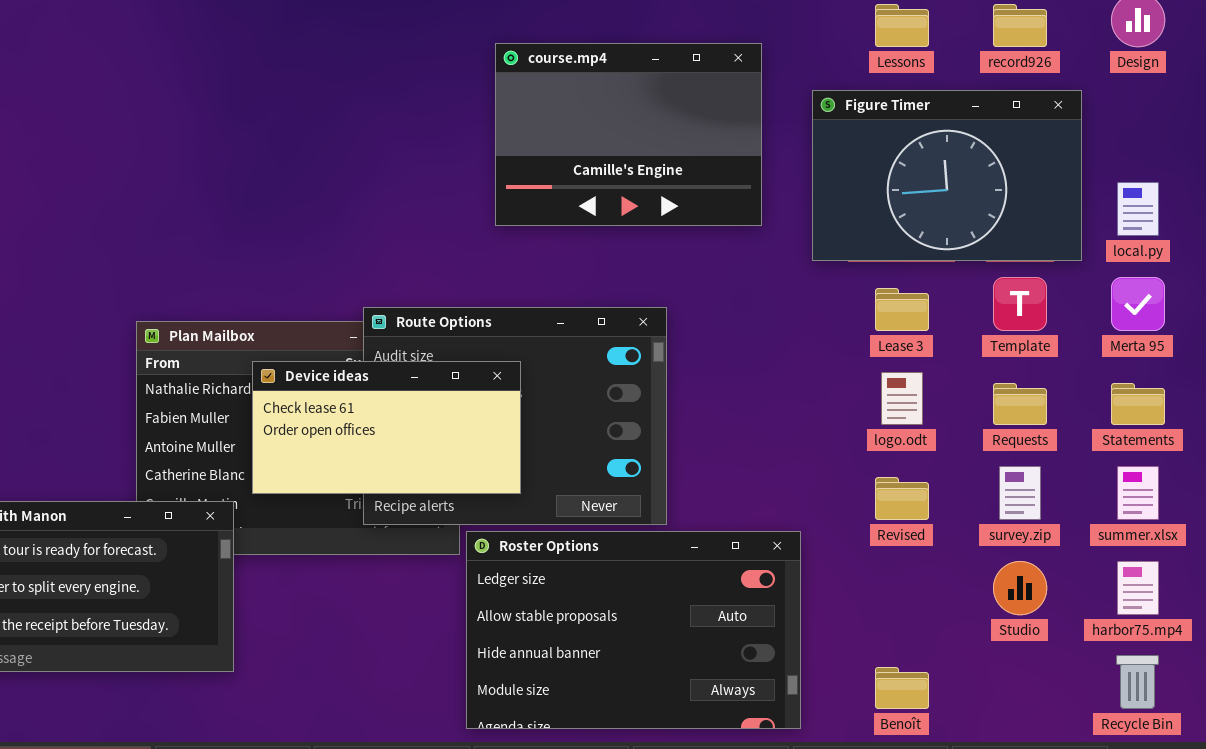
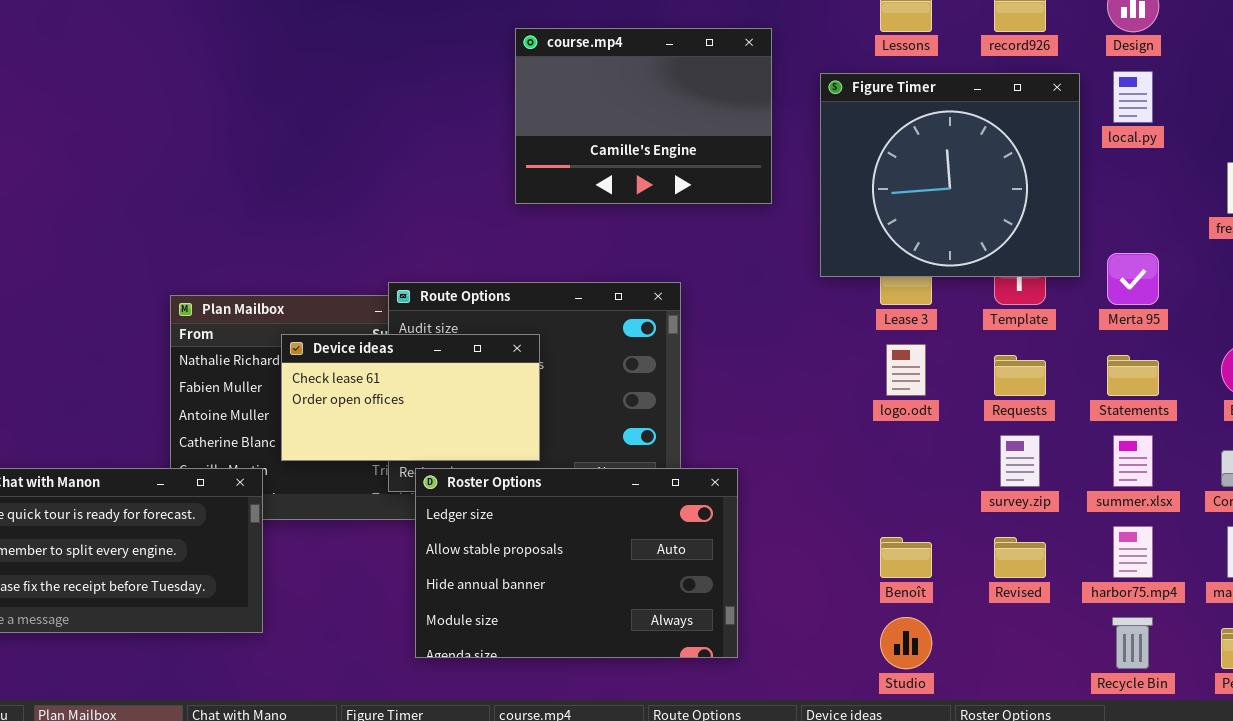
Figure Timer: [812,90,1082,261] -> [820,73,1080,277], resized
local.py: [1117,182,1159,236] -> [1113,71,1153,123], moved
Revised: [875,477,929,520] -> [994,537,1046,578], moved
Roster Options: [466,531,801,729] -> [415,468,738,658], moved
Studio: [993,561,1047,615] -> [880,617,932,669], moved
Benoît: [875,667,929,709] -> [880,537,932,578], moved

